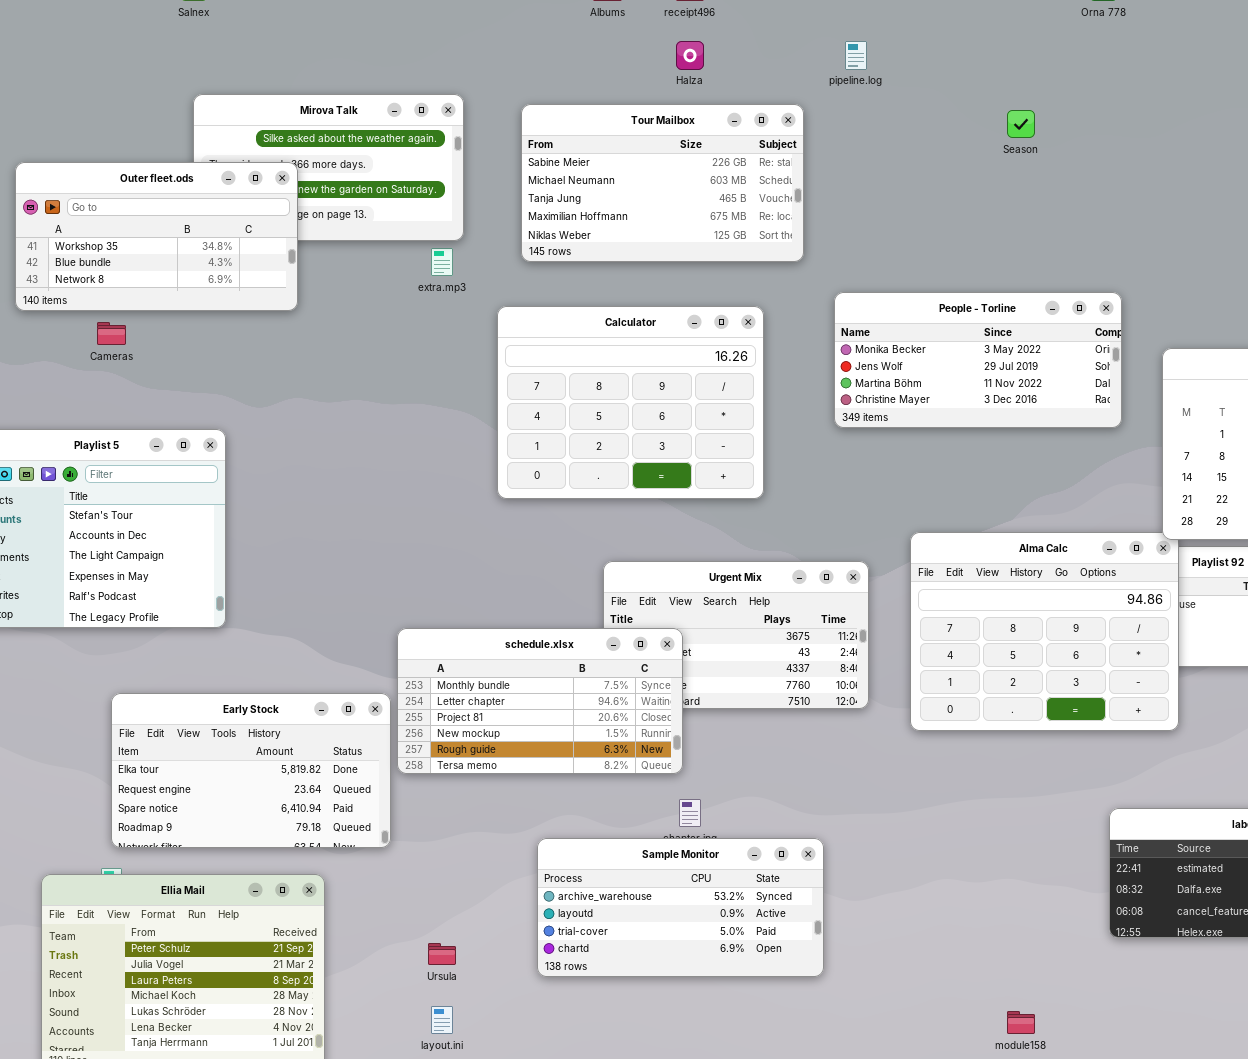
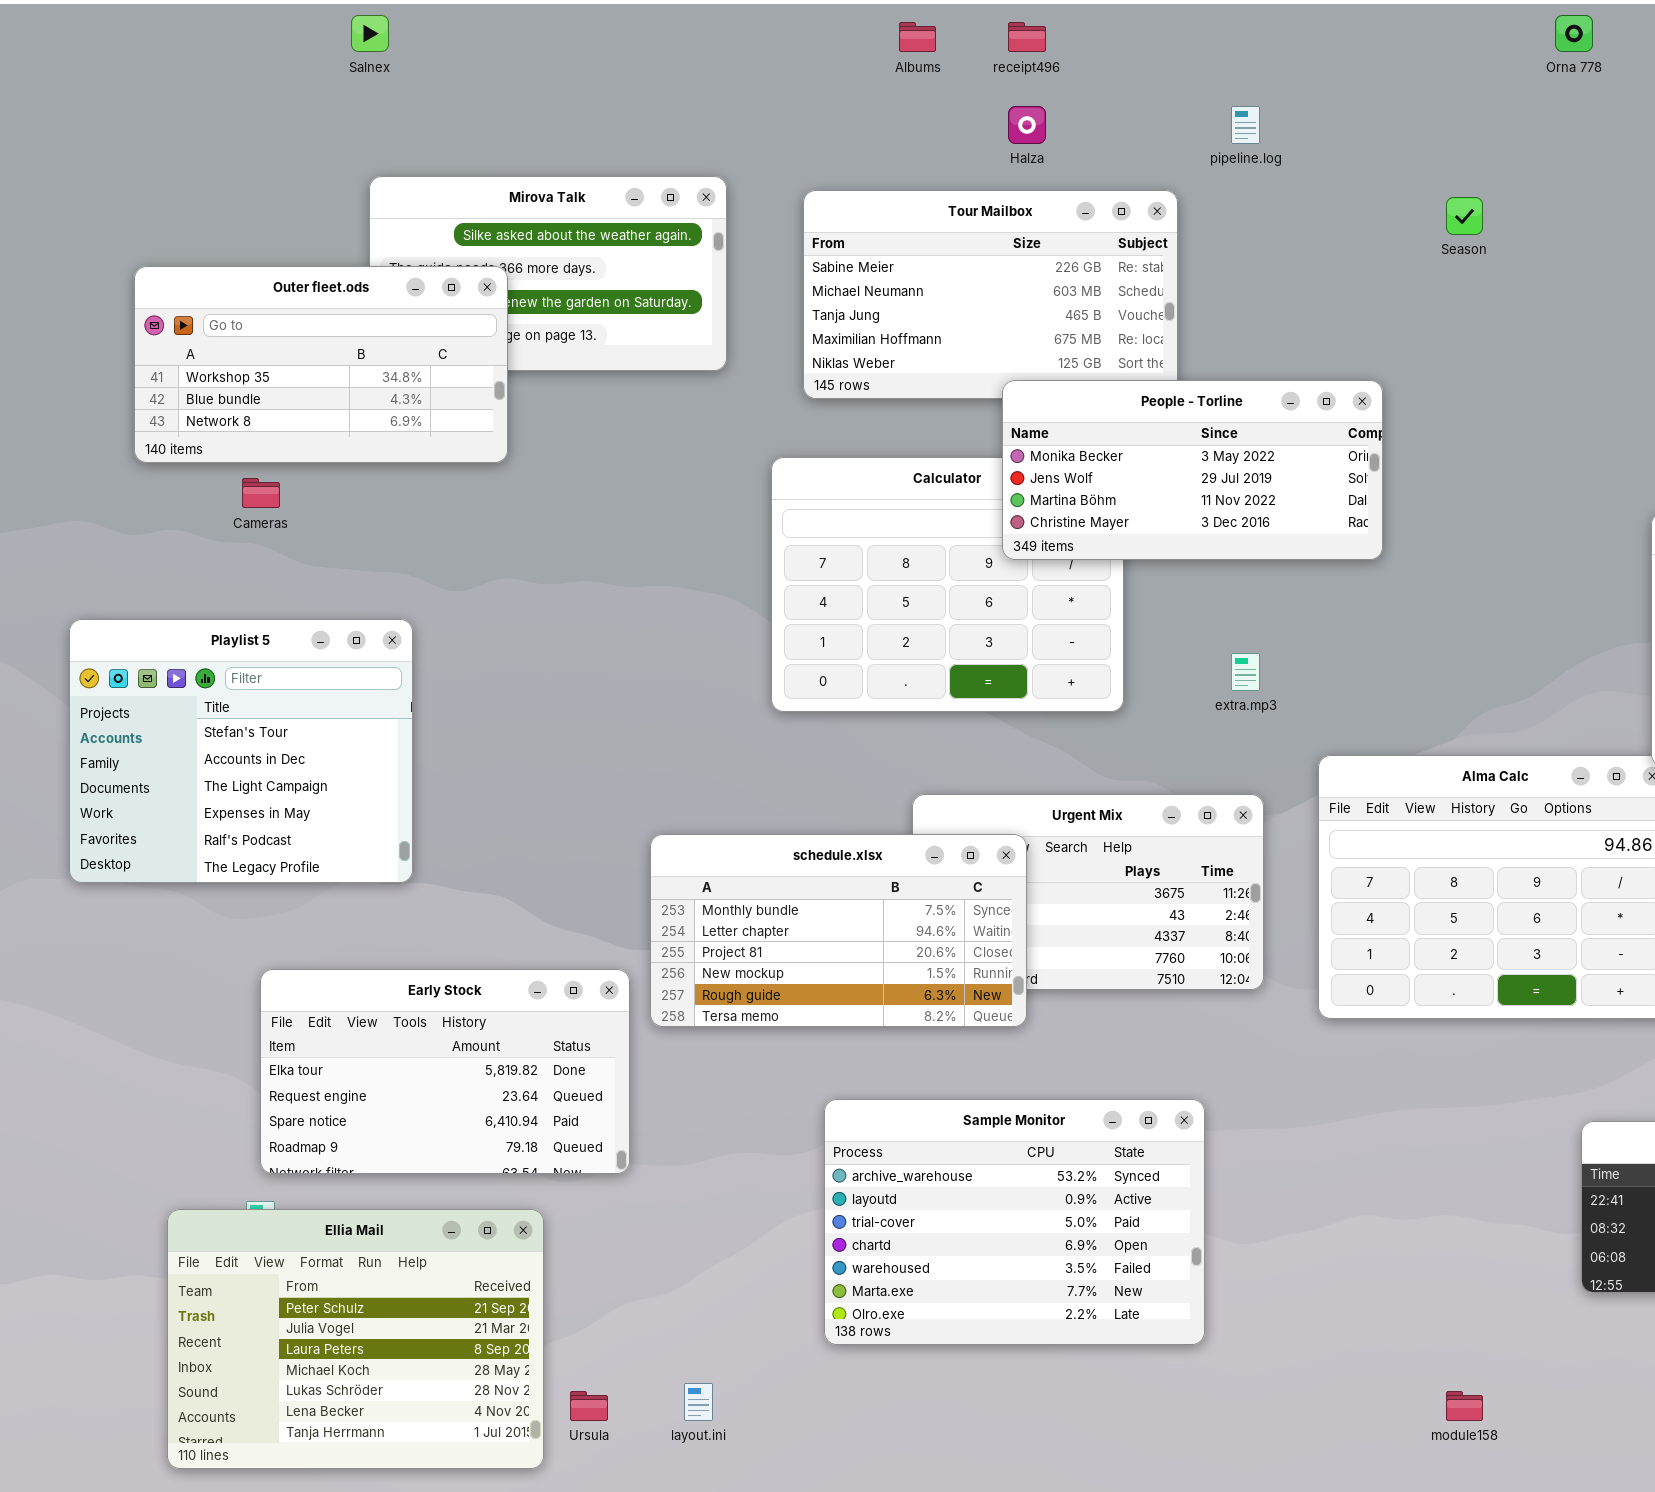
extra.mp3: [431,248,453,276] -> [1231,653,1260,691], moved
People - Torline: [834,292,1122,428] -> [1002,380,1383,560], moved
schedule.xlsx: [397,628,683,774] -> [650,834,1027,1027], moved
Sample Monitor: [537,838,824,977] -> [824,1099,1205,1345], resized
Ursula: [428,943,456,965] -> [570,1391,608,1421], moved

